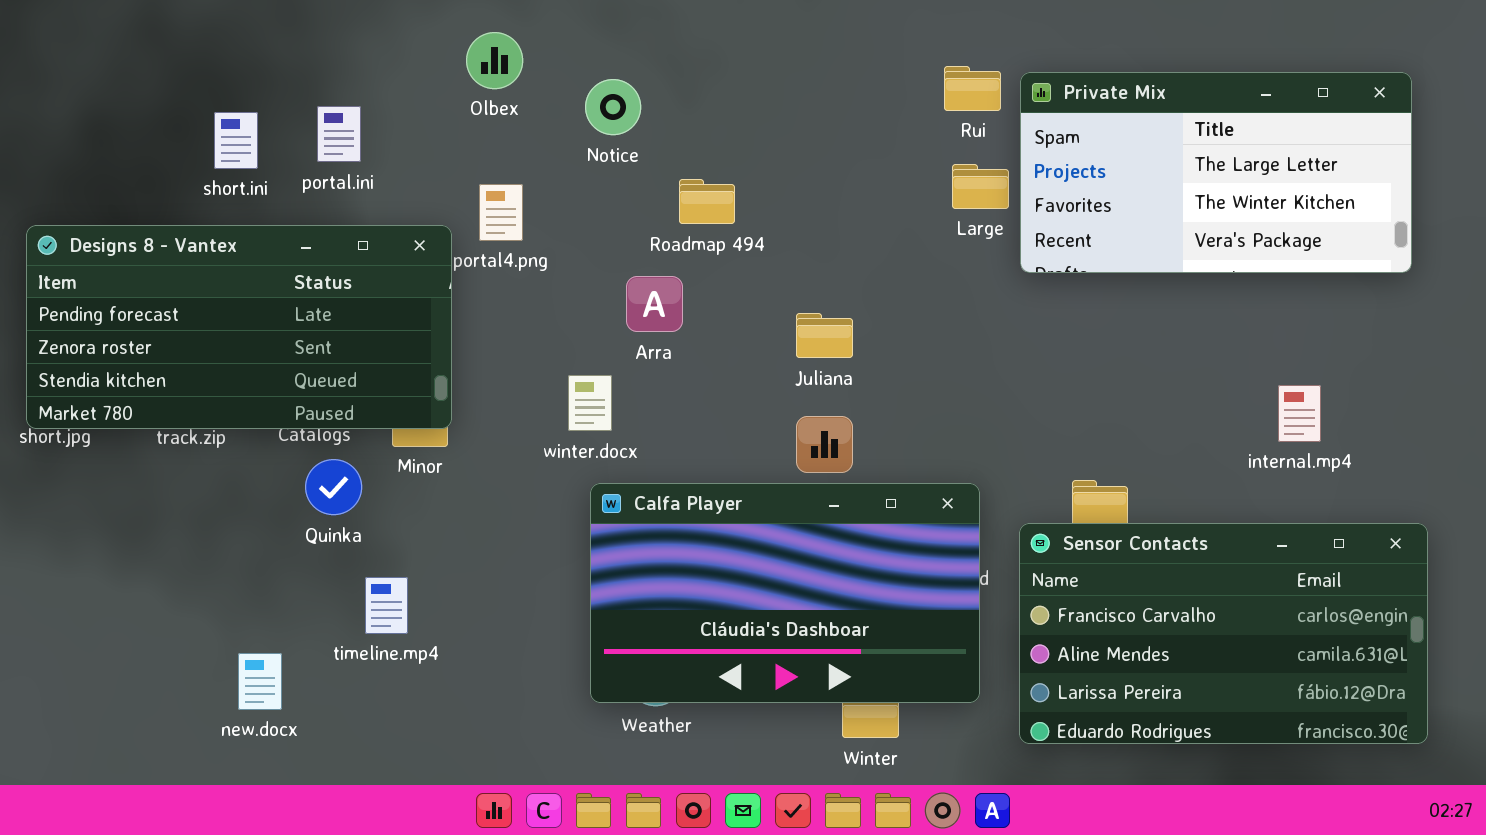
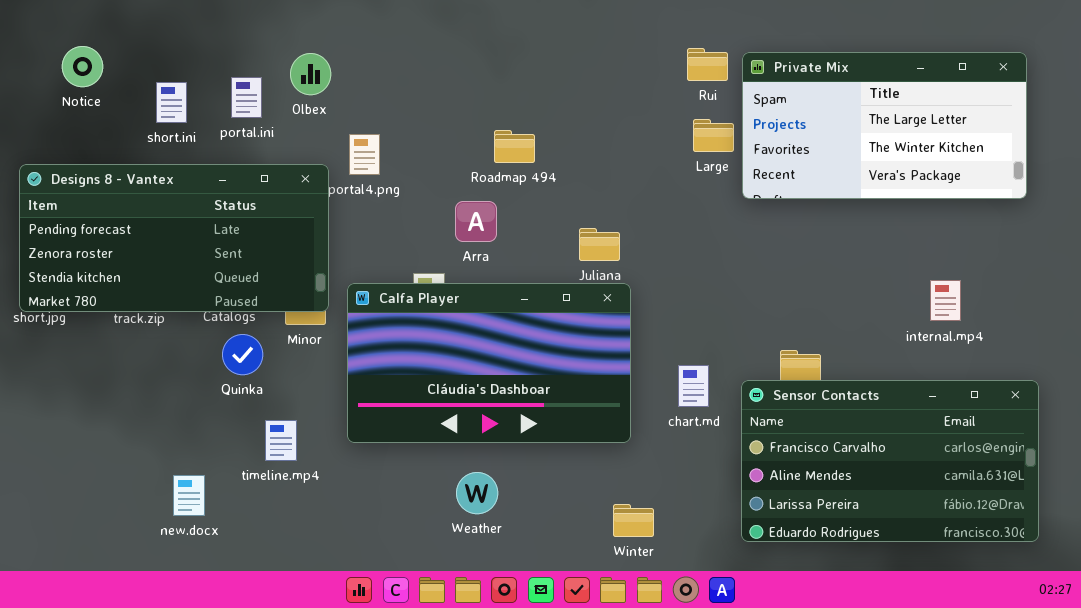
Olbex: [466,32,523,89] -> [290,53,331,95], moved
Notice: [585,79,641,135] -> [62,46,103,87], moved
Calfa Player: [590,483,980,703] -> [347,283,631,443], moved

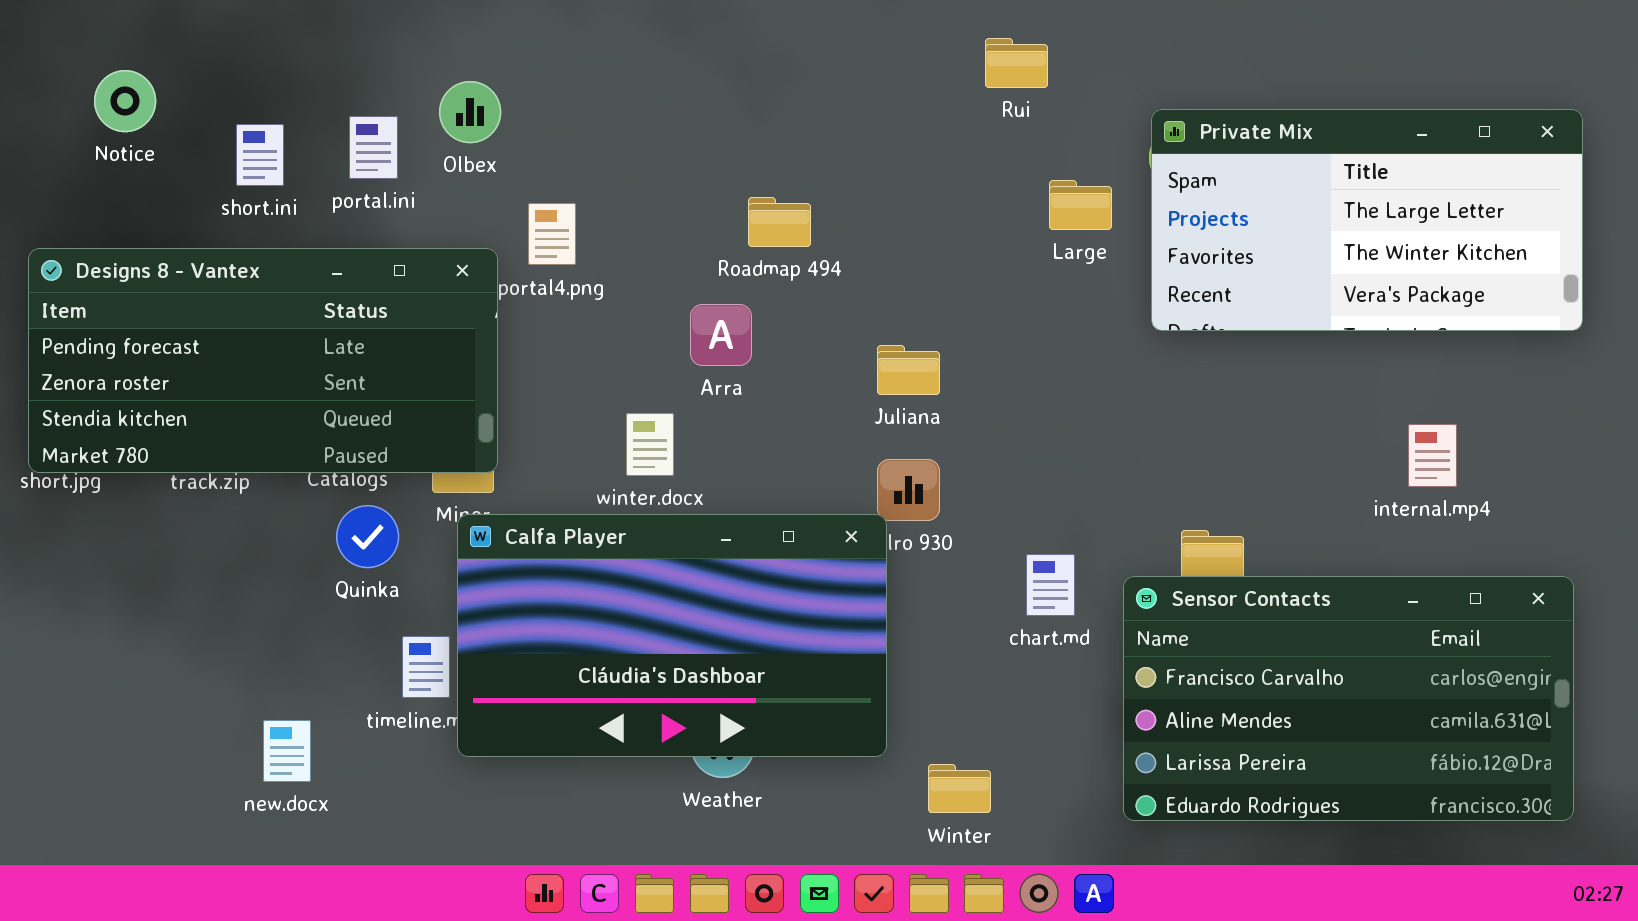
Rui: [687,48,728,81] -> [985,38,1048,88], moved
Private Mix: [742,52,1027,199] -> [1151,109,1583,331], moved
Calfa Player: [347,283,631,443] -> [457,514,887,757], moved

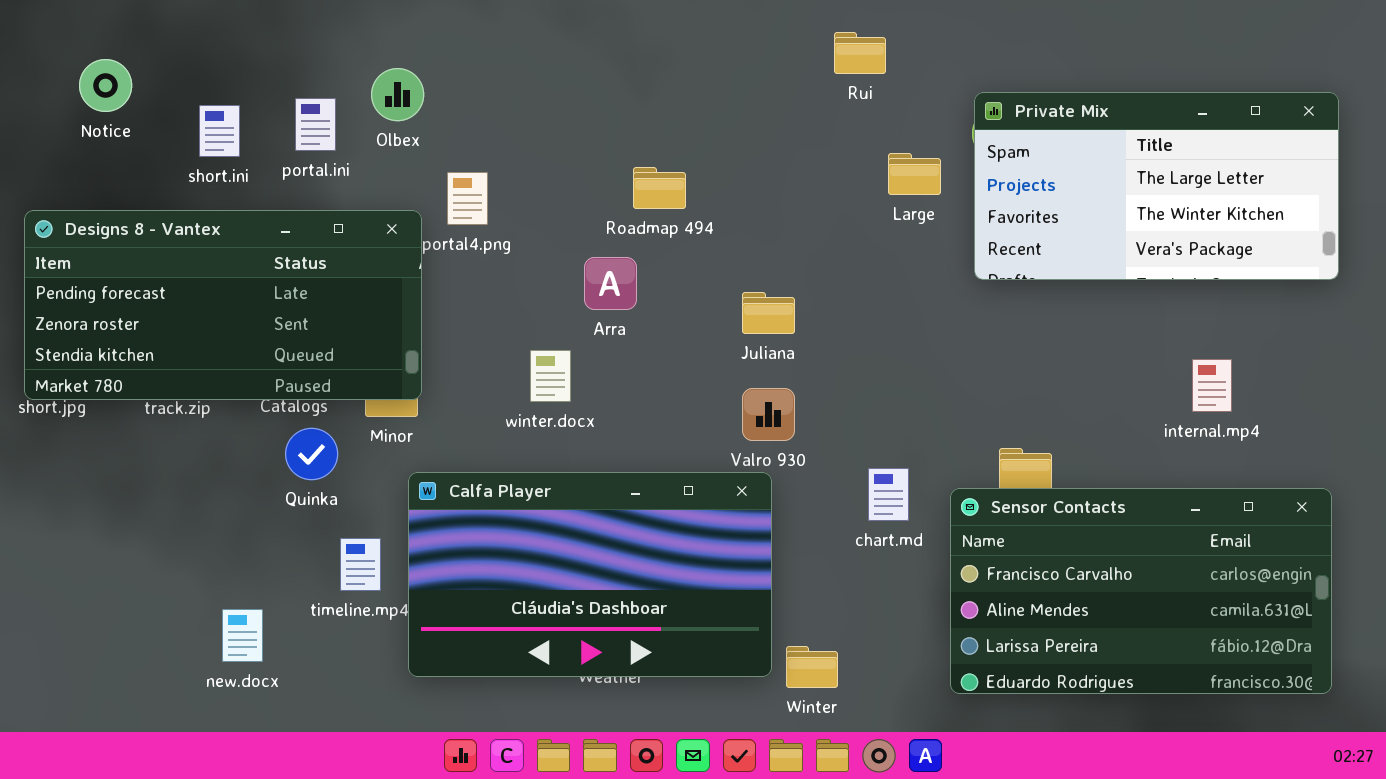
Calfa Player: [457,514,887,757] -> [408,472,772,677], moved

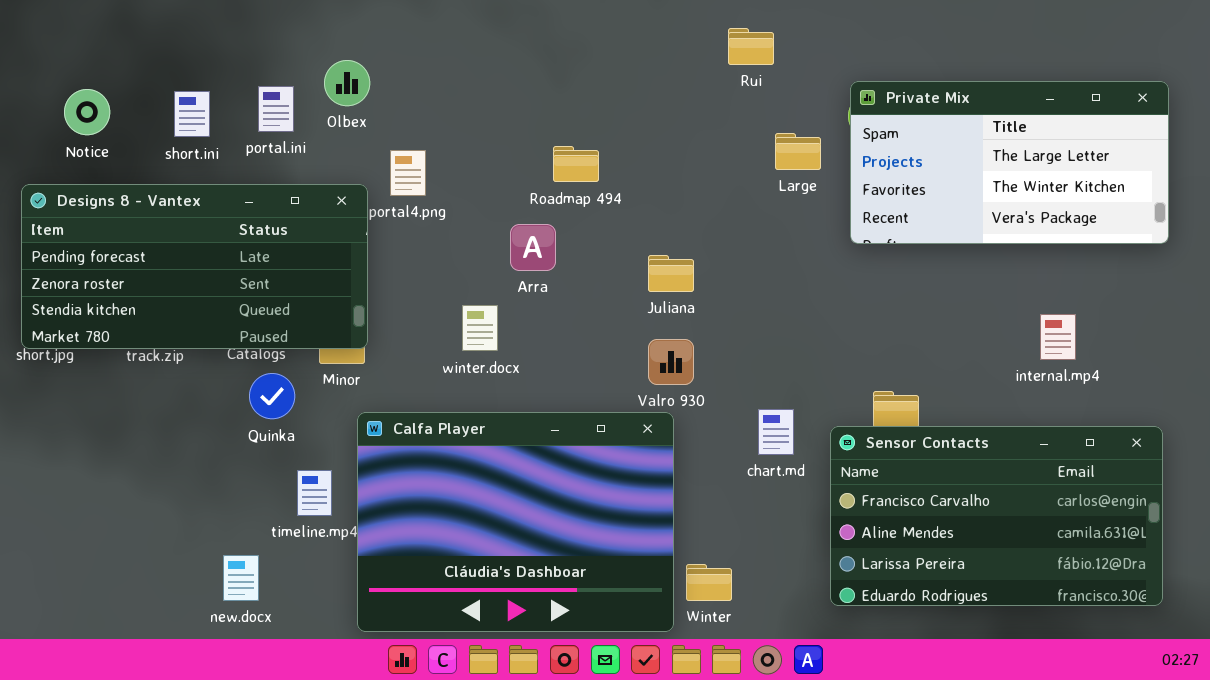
Notice: [79,59,132,112] -> [64,89,110,135], moved
Calfa Player: [408,472,772,677] -> [357,412,674,632], resized
new.docx: [222,609,263,662] -> [223,555,259,601], moved

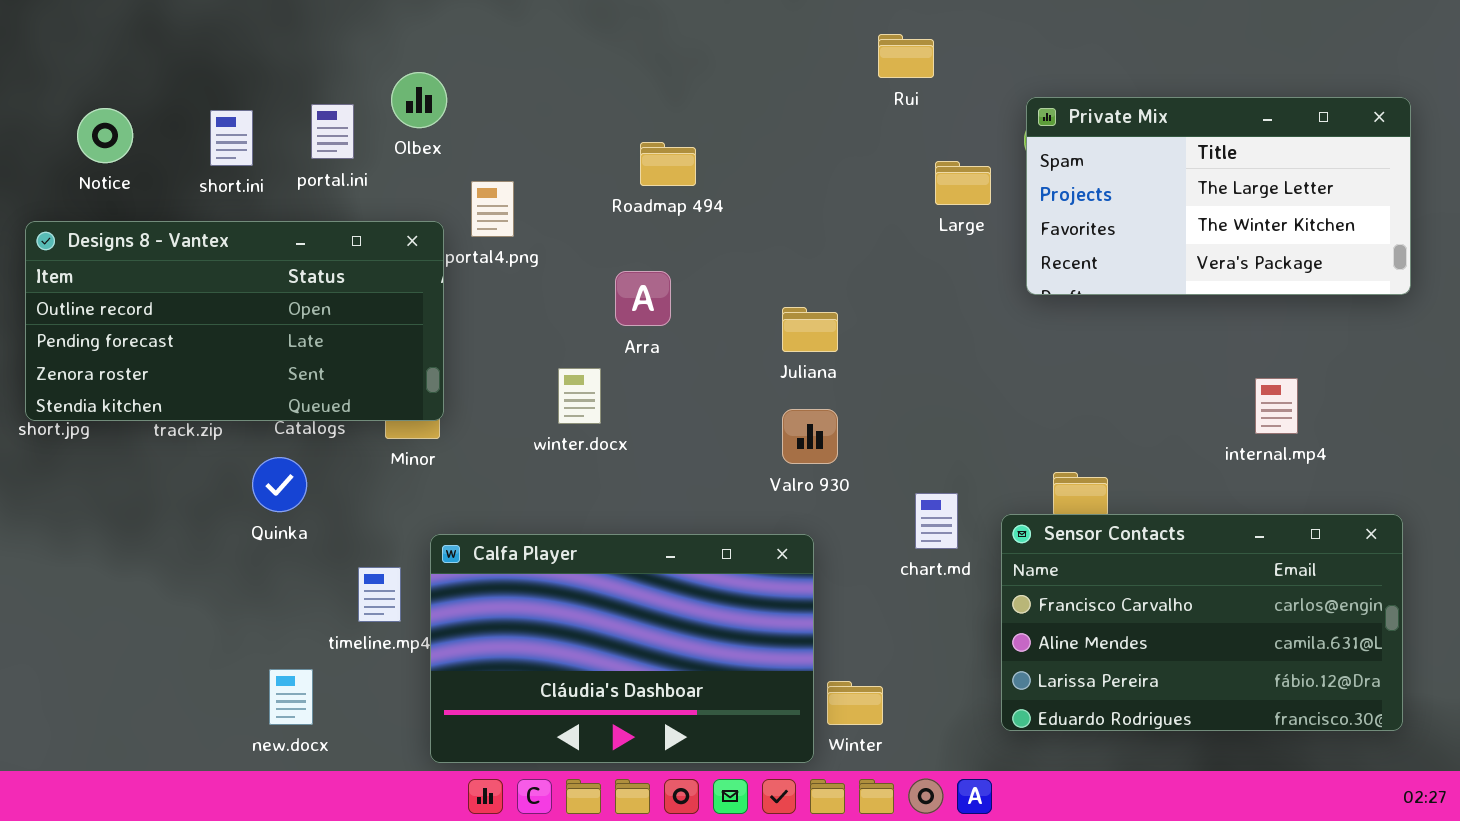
Roadmap 494: [553,146,599,182] -> [640,142,696,186], moved
Designs 8 - Vantex: [21,184,368,349] -> [25,221,444,421], scrolled up 1 row
Quinka: [249,373,295,419] -> [252,457,307,512], moved
Calfa Player: [357,412,674,632] -> [430,534,814,763], resized

